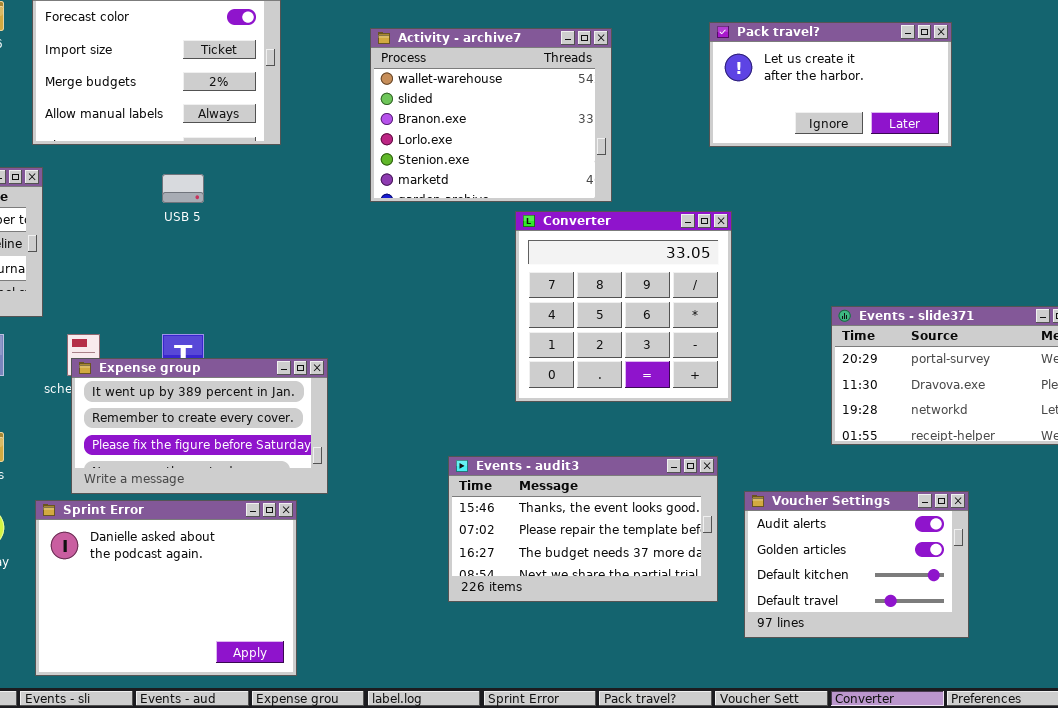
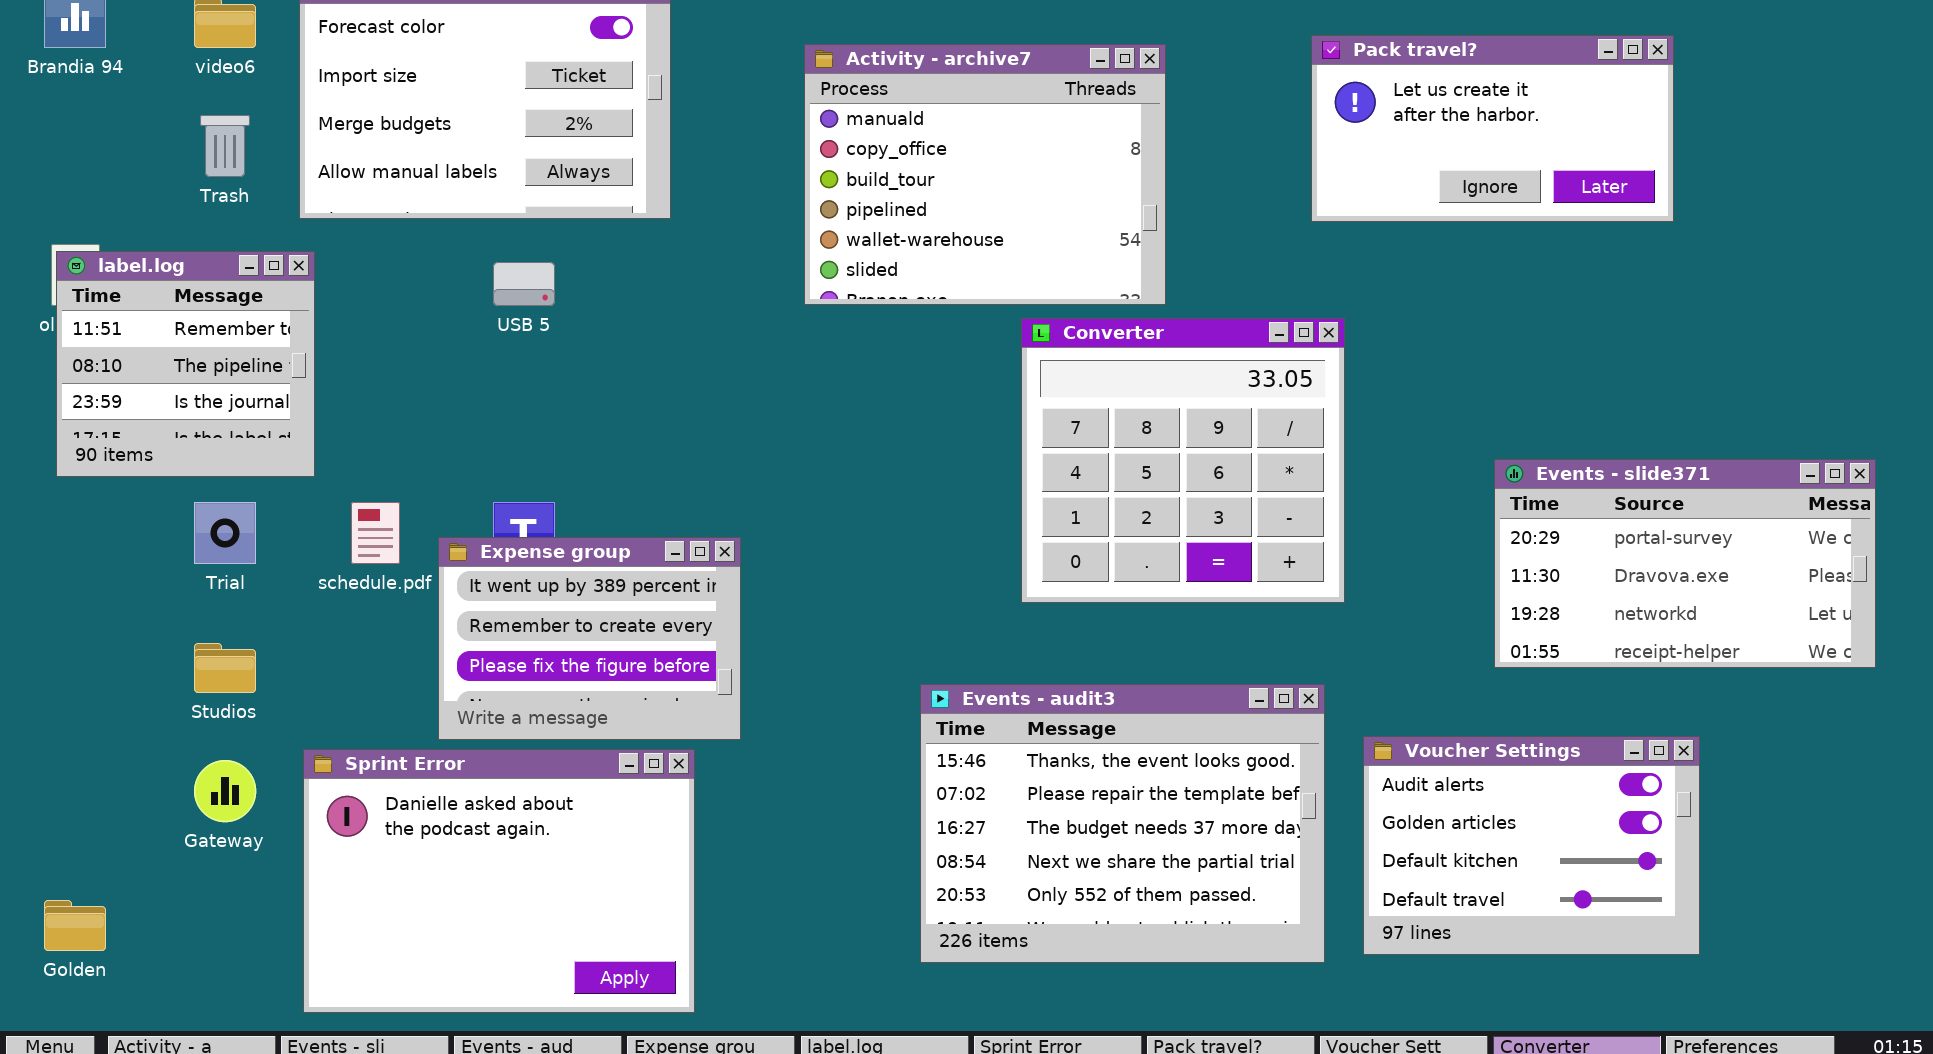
Activity - archive7: [370,28,612,202] -> [804,44,1166,305], scrolled up 4 rows
Expense group: [71,358,328,494] -> [438,537,741,740], resized
Events - audit3: [448,456,718,602] -> [920,684,1325,963], resized

